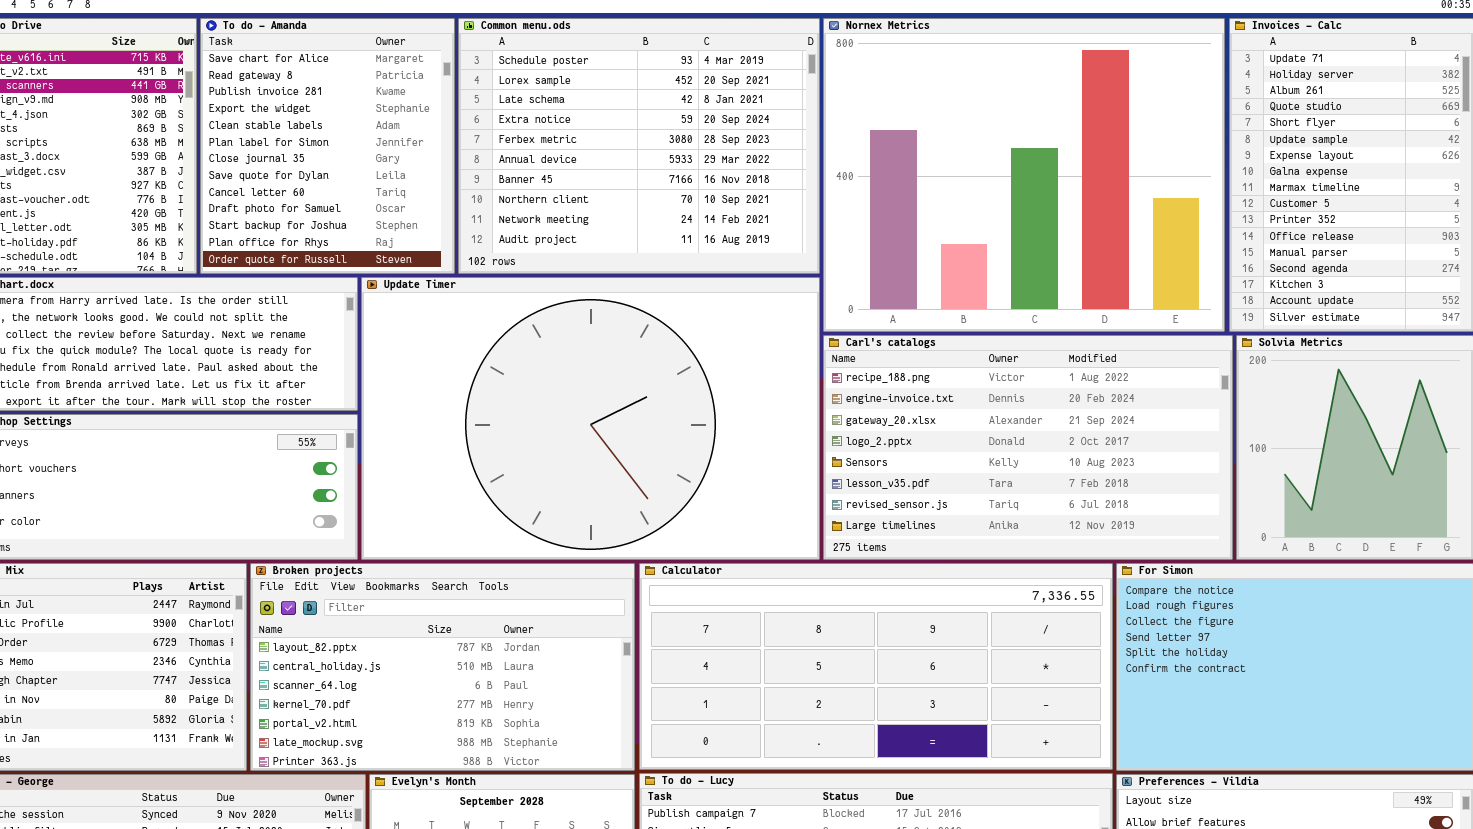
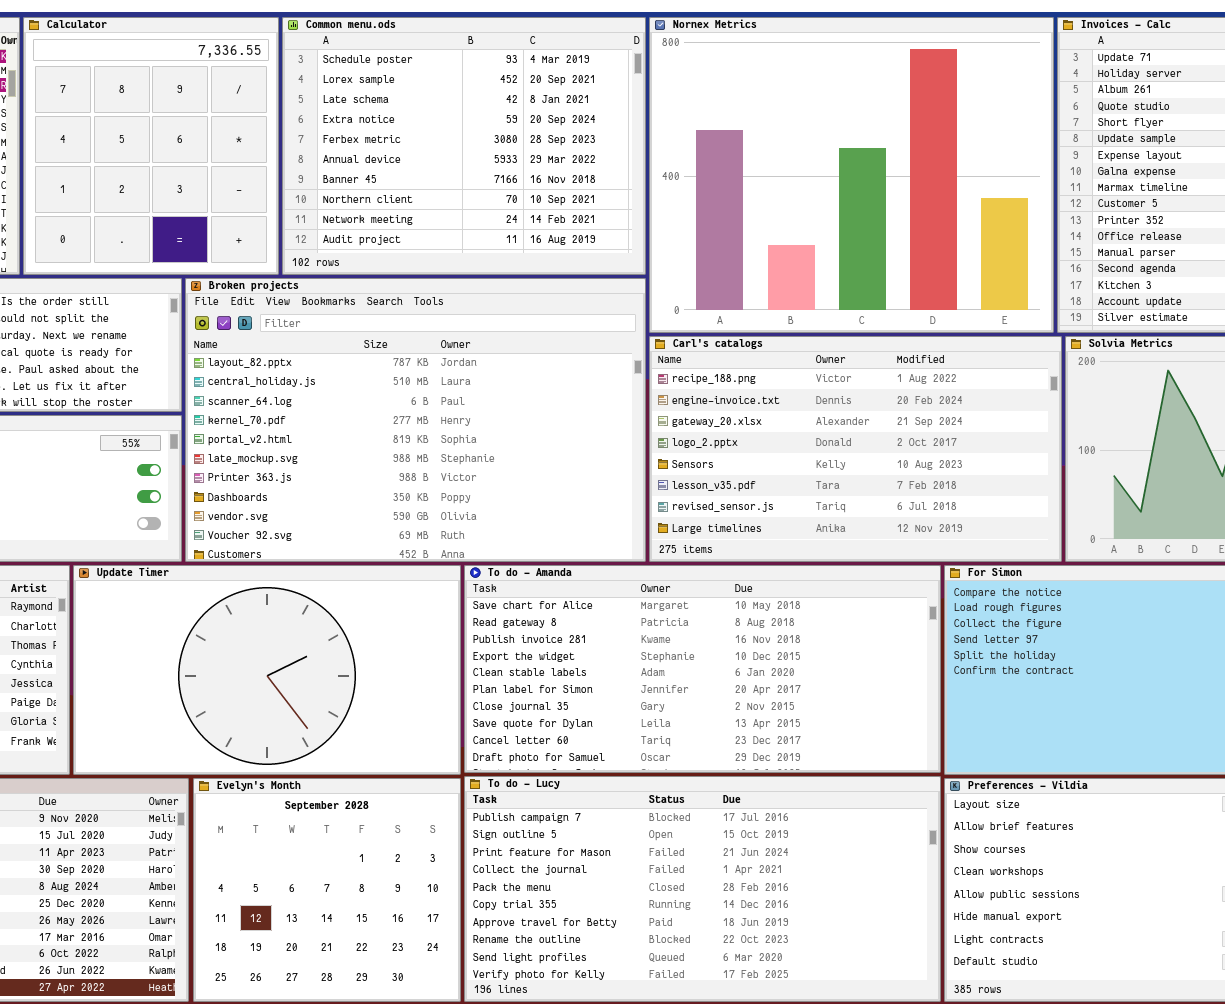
To do - Amanda: [200,18,455,274] -> [464,565,941,773], moved, resized
Update Timer: [361,277,820,560] -> [73,565,461,775], moved, resized
Broken projects: [250,563,635,771] -> [185,278,646,562], moved, resized
Calculator: [639,563,1113,770] -> [23,17,279,275], moved, resized

